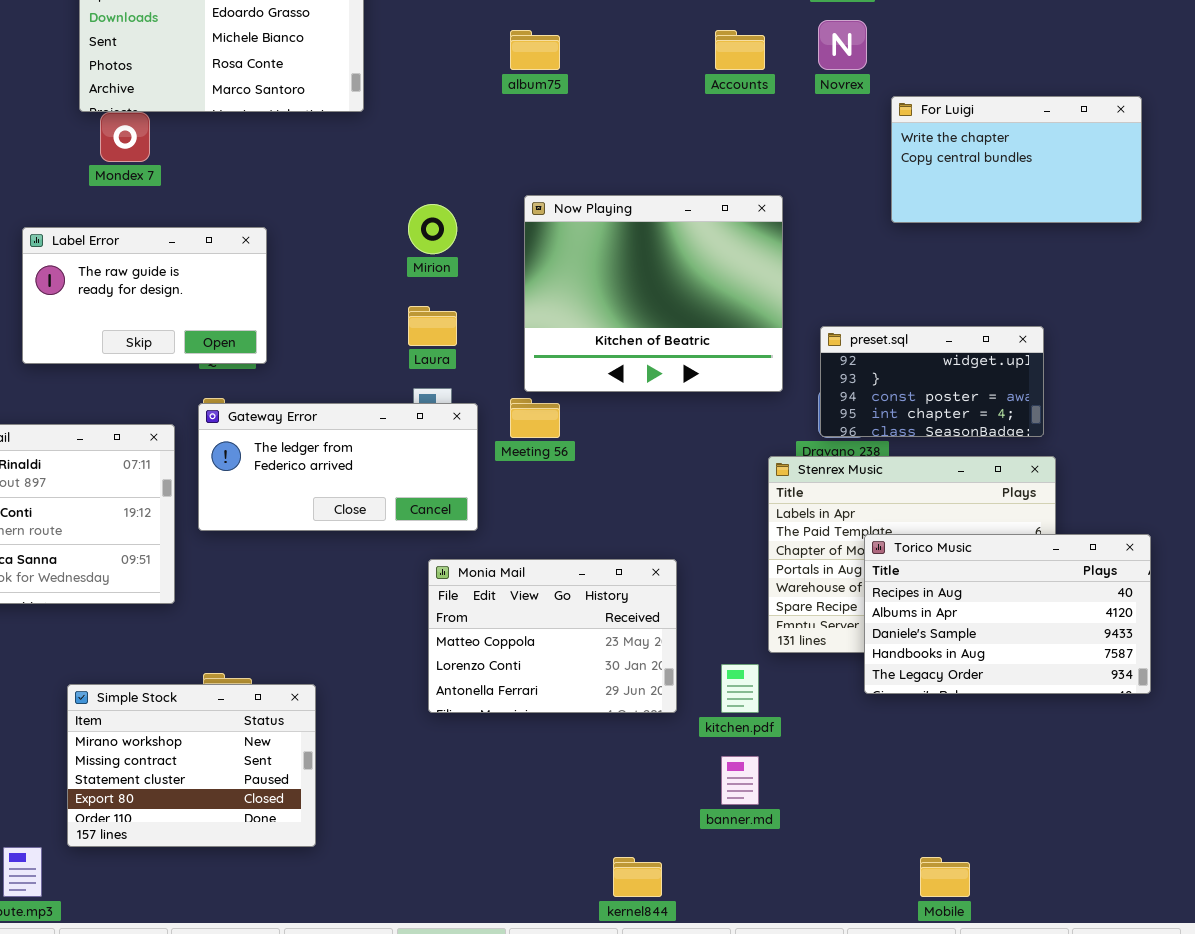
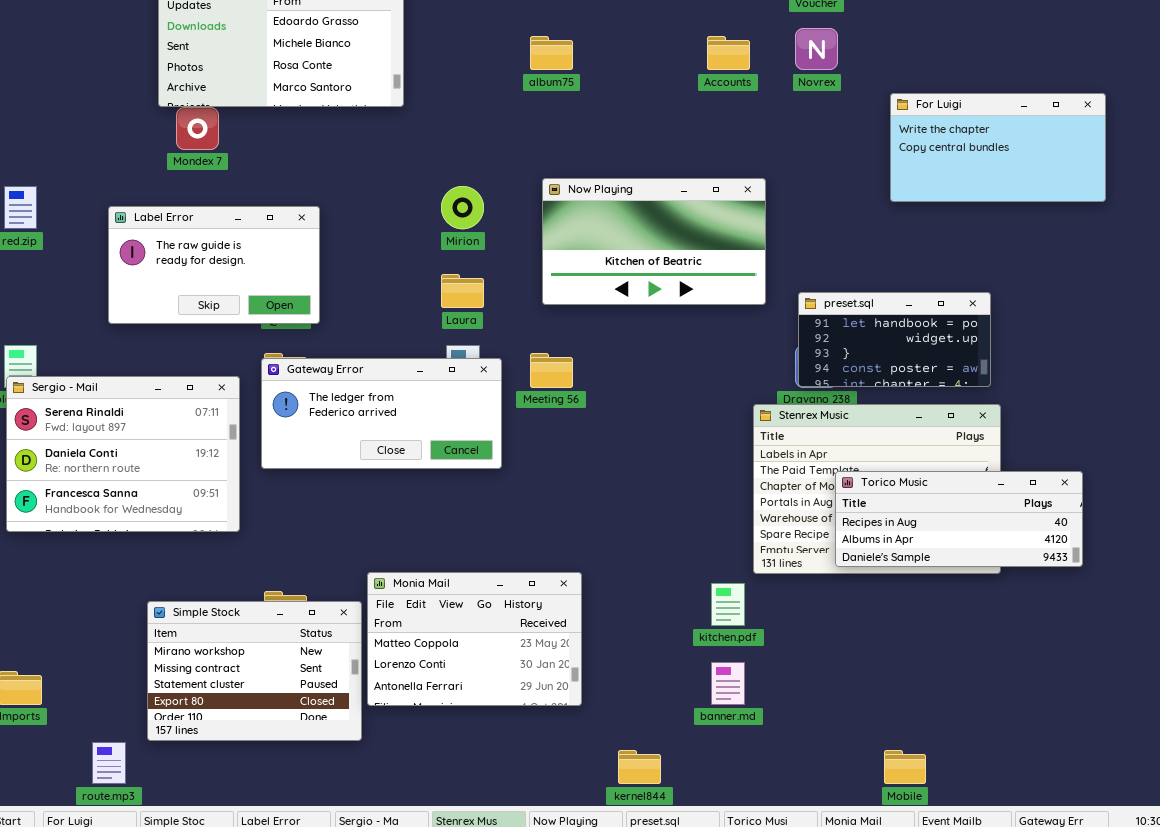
For Luigi: [891,96,1142,223] -> [890,93,1106,202], moved
Now Playing: [524,195,783,392] -> [542,178,766,305], resized
preset.sql: [820,326,1044,437] -> [798,292,991,387], scrolled up 1 row
Torico Music: [864,534,1151,694] -> [835,471,1083,567], resized
Monia Mail: [428,559,677,713] -> [367,572,582,706], moved

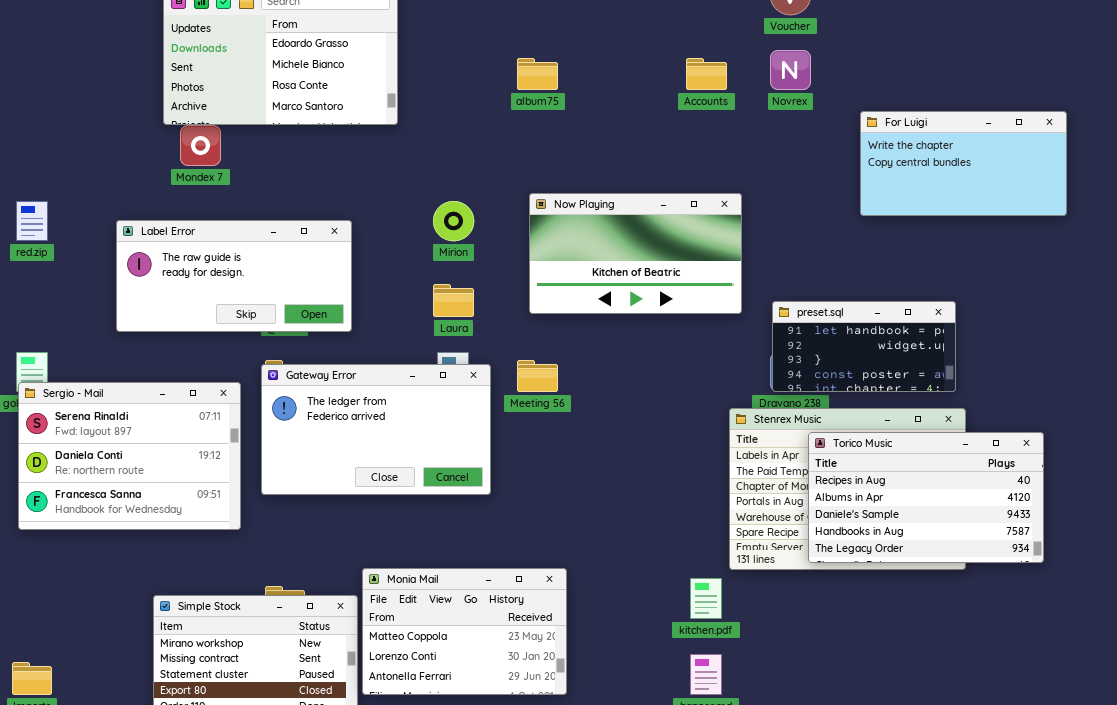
Label Error: [108,206,320,324] -> [116,220,352,332], resized
Gateway Error: [261,358,502,469] -> [261,364,491,495], resized
Torico Music: [835,471,1083,567] -> [808,432,1044,563], resized

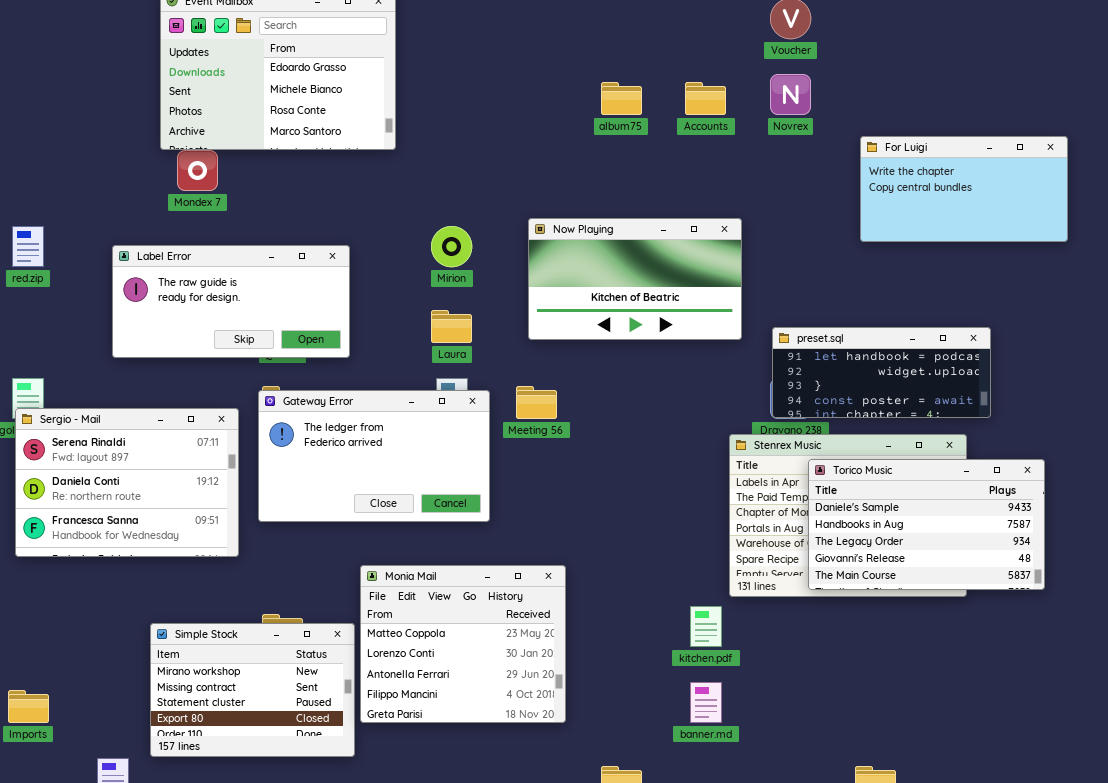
album75: [517,58,558,90] -> [601,82,642,115], moved
preset.sql: [772,301,956,392] -> [772,327,991,418], resized
Torico Music: [808,432,1044,563] -> [808,459,1045,590], scrolled down 2 rows
Monia Mail: [362,568,567,695] -> [360,565,566,723], resized

